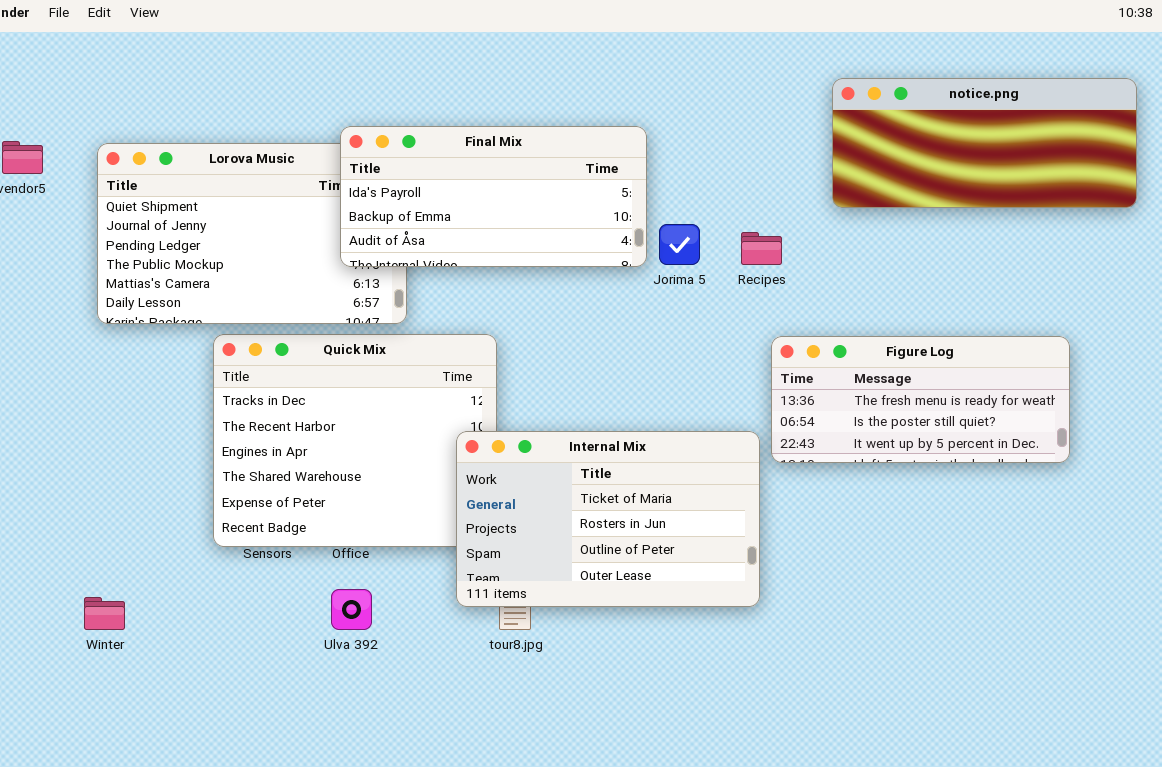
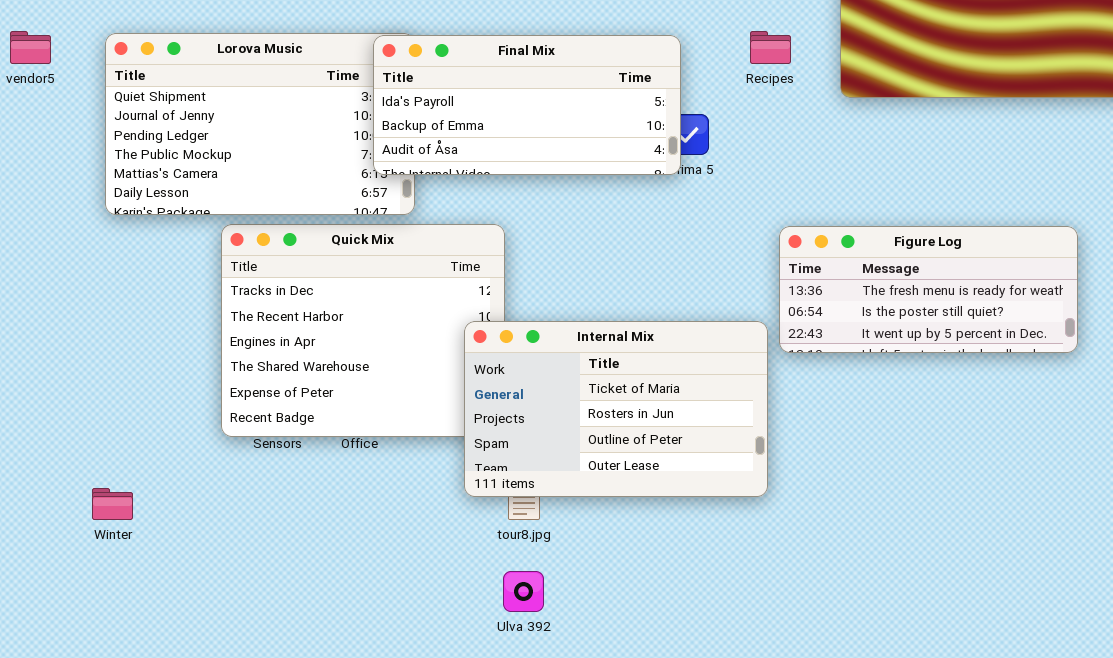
Final Mix: [340,126,647,267] -> [373,35,681,175], moved
Recipes: [741,232,782,265] -> [750,31,791,64], moved
Ulva 392: [331,589,372,630] -> [503,571,544,612], moved

